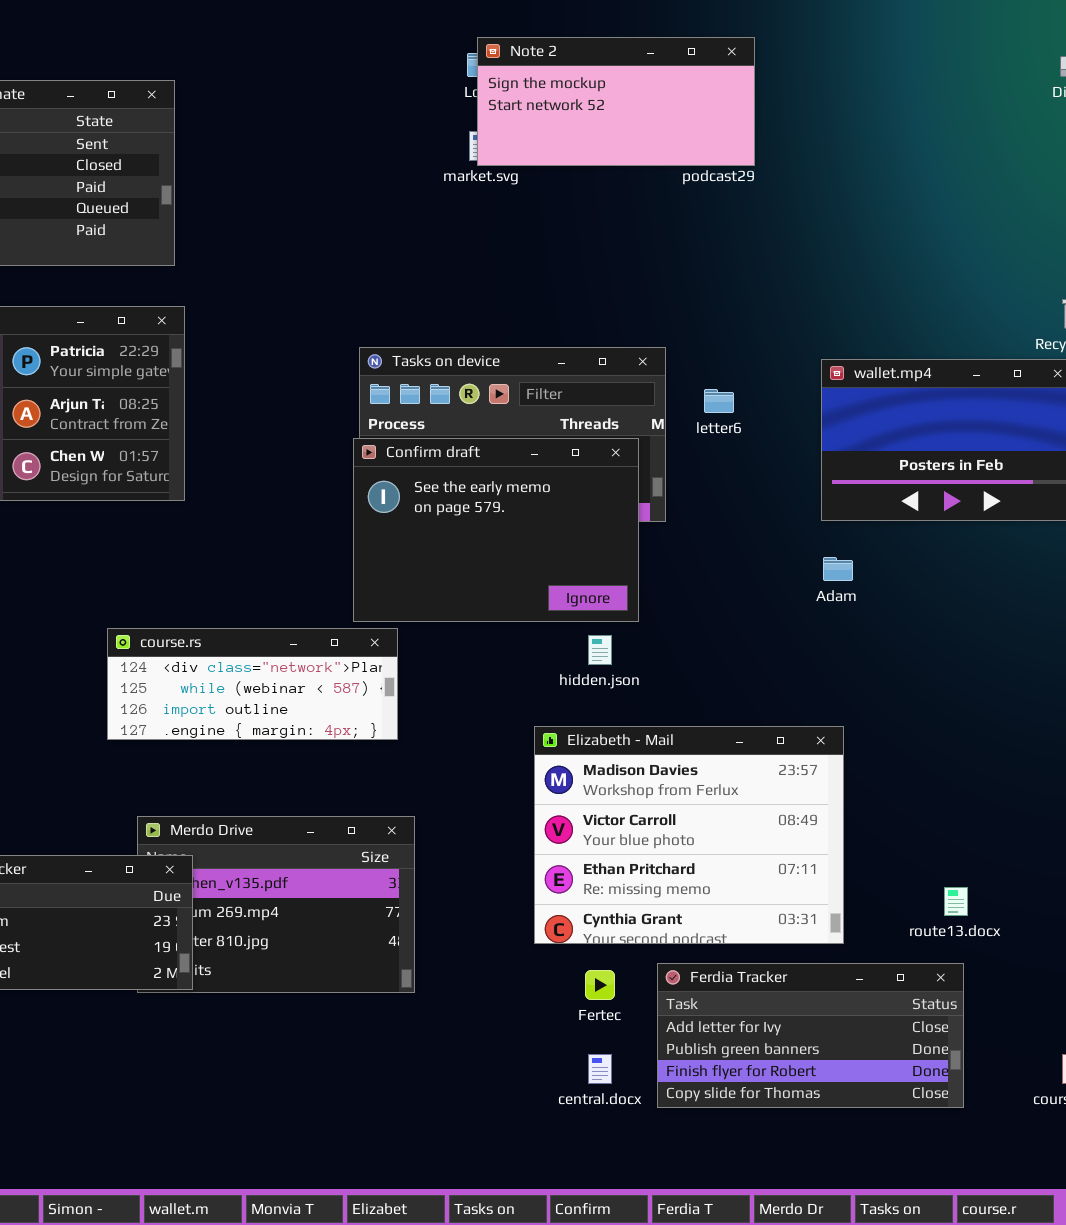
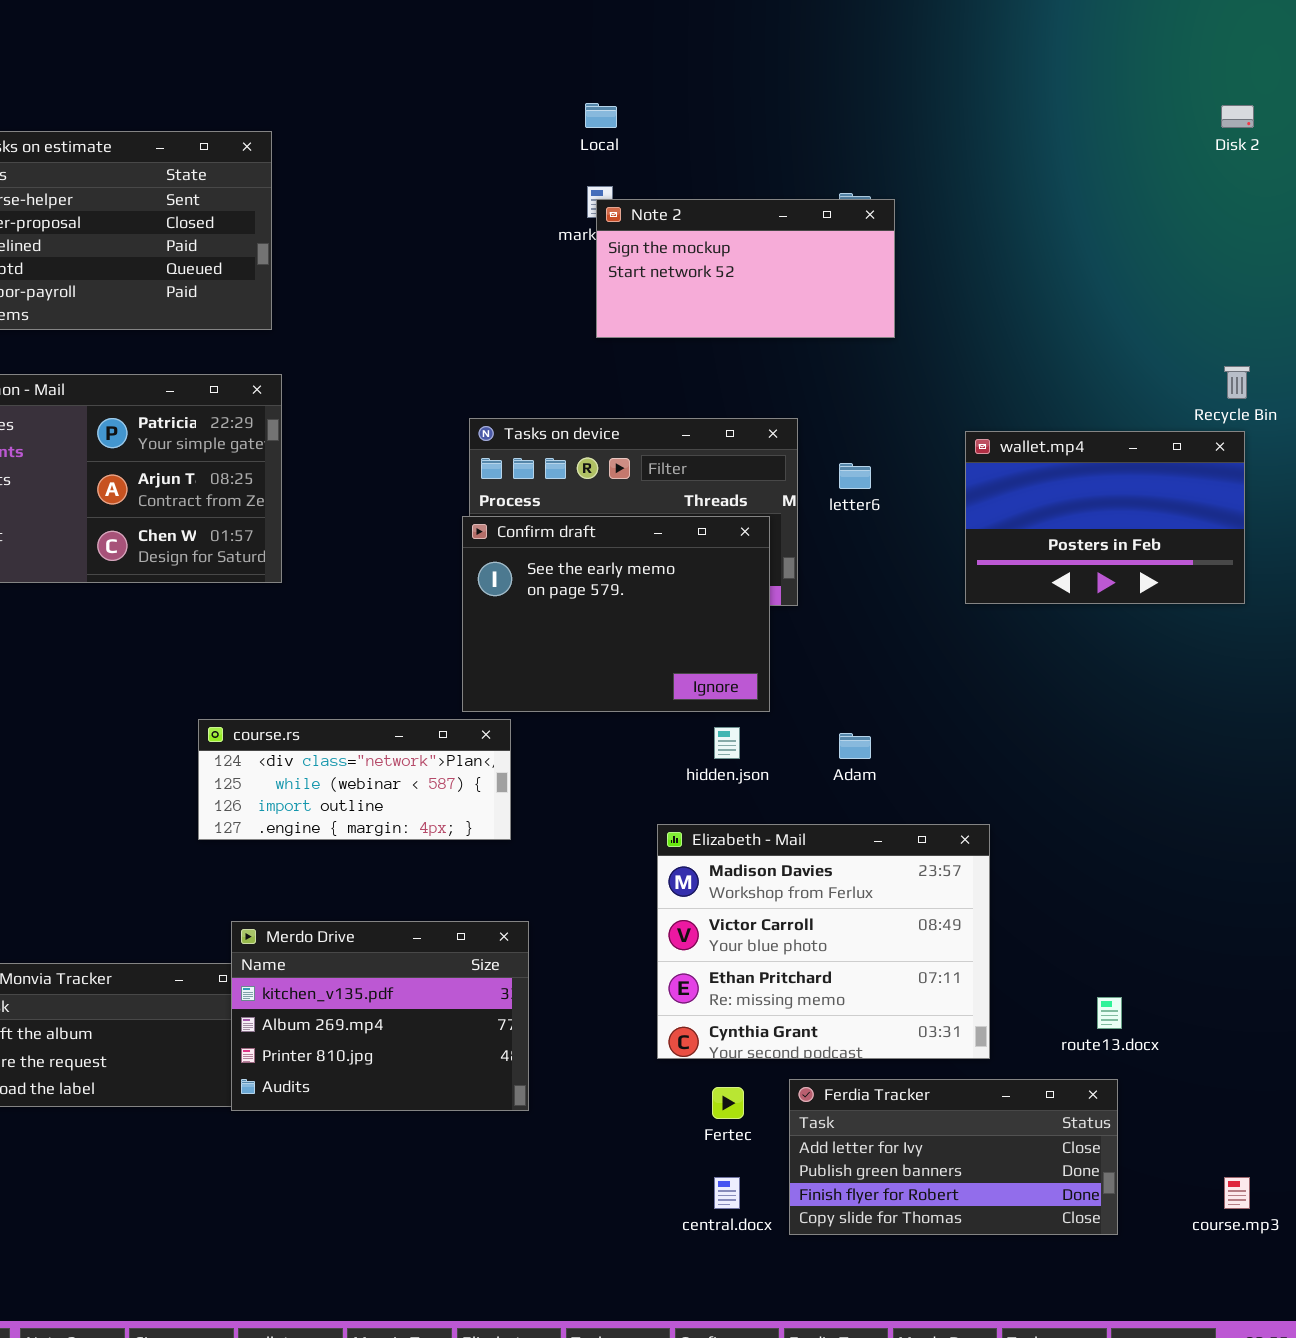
Note 2: [477,37,755,166] -> [596,199,895,338], moved
Adam: [823,557,853,581] -> [839,733,871,759], moved
Merdo Drive: [137,816,415,993] -> [231,921,529,1111], raised

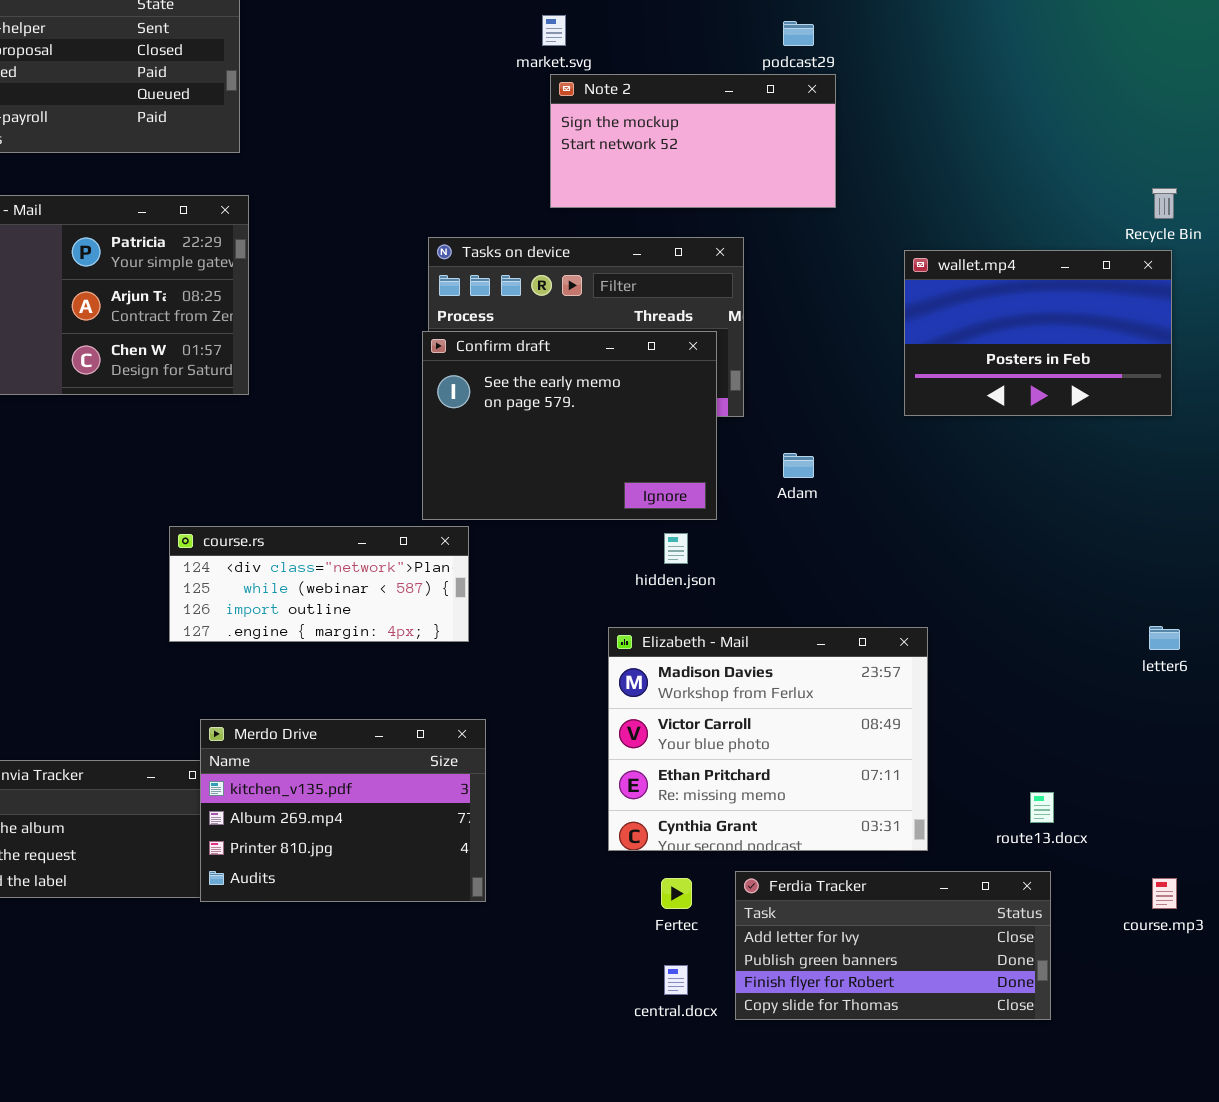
Note 2: [596,199,895,338] -> [550,74,836,208], moved
letter6: [839,463,871,489] -> [1149,626,1180,650], moved
Adam: [839,733,871,759] -> [783,453,814,478], moved
course.mp3: [1224,1177,1250,1209] -> [1152,878,1177,909], moved

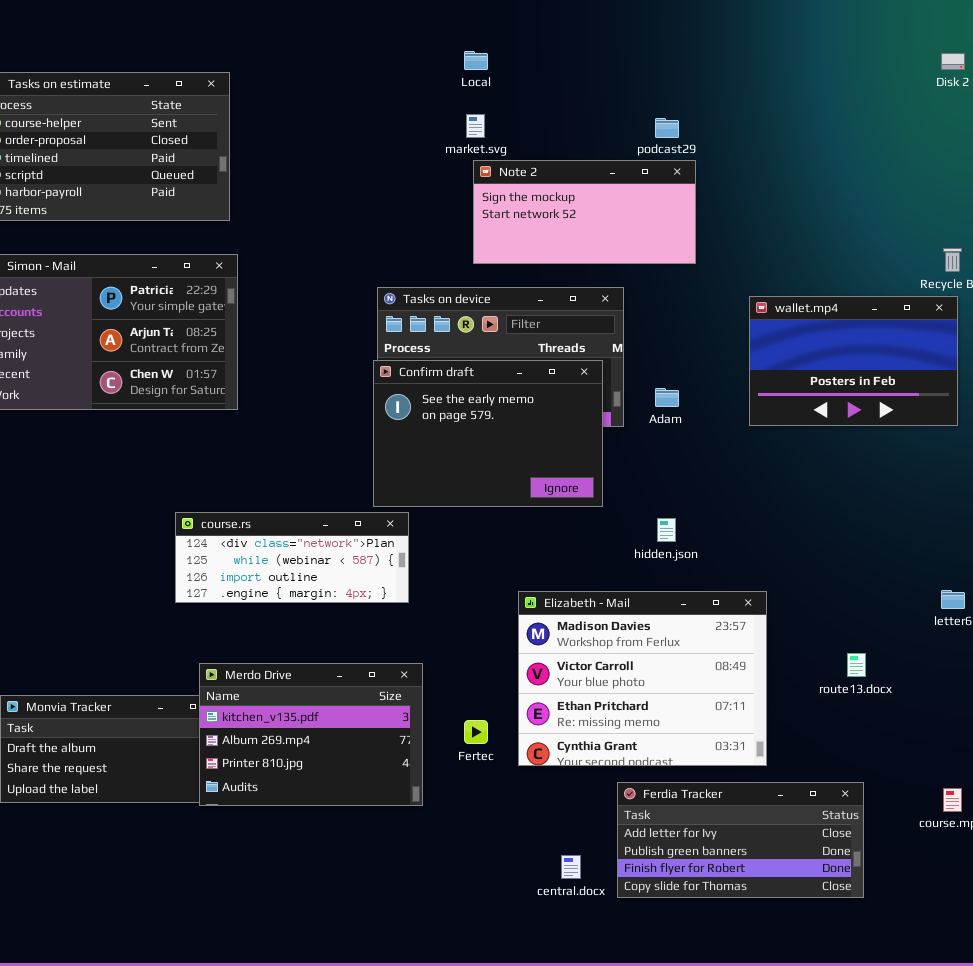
Adam: [783,453,814,478] -> [655,388,679,407], moved
hidden.json: [664,533,688,564] -> [657,518,676,542], moved
route13.docx: [1030,792,1054,823] -> [847,653,866,677], moved
Fertec: [661,878,692,909] -> [464,720,488,744], moved

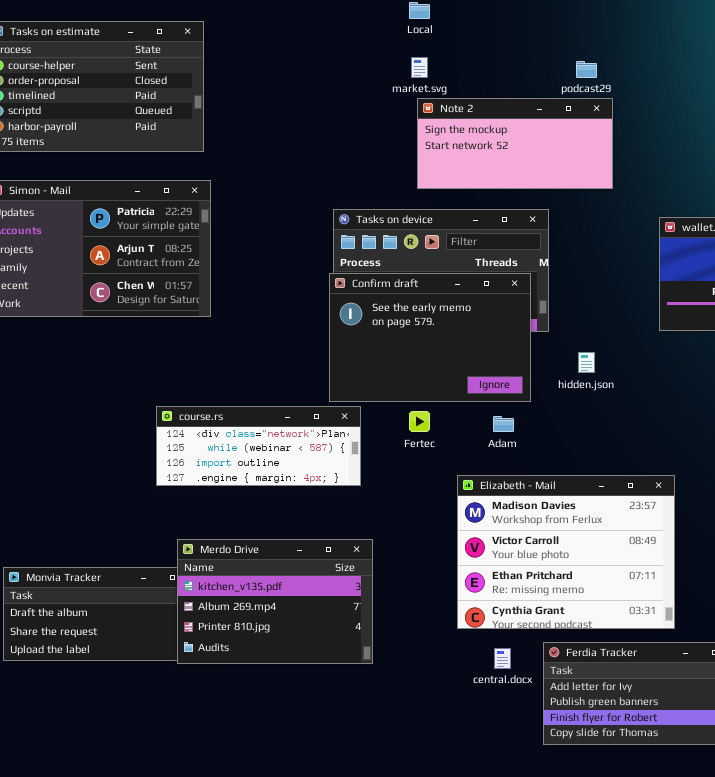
Adam: [655,388,679,407] -> [493,416,514,432], moved
hidden.json: [657,518,676,542] -> [578,352,595,373], moved
Fertec: [464,720,488,744] -> [409,411,430,432], moved
central.docx: [561,855,581,879] -> [494,648,511,669], moved

